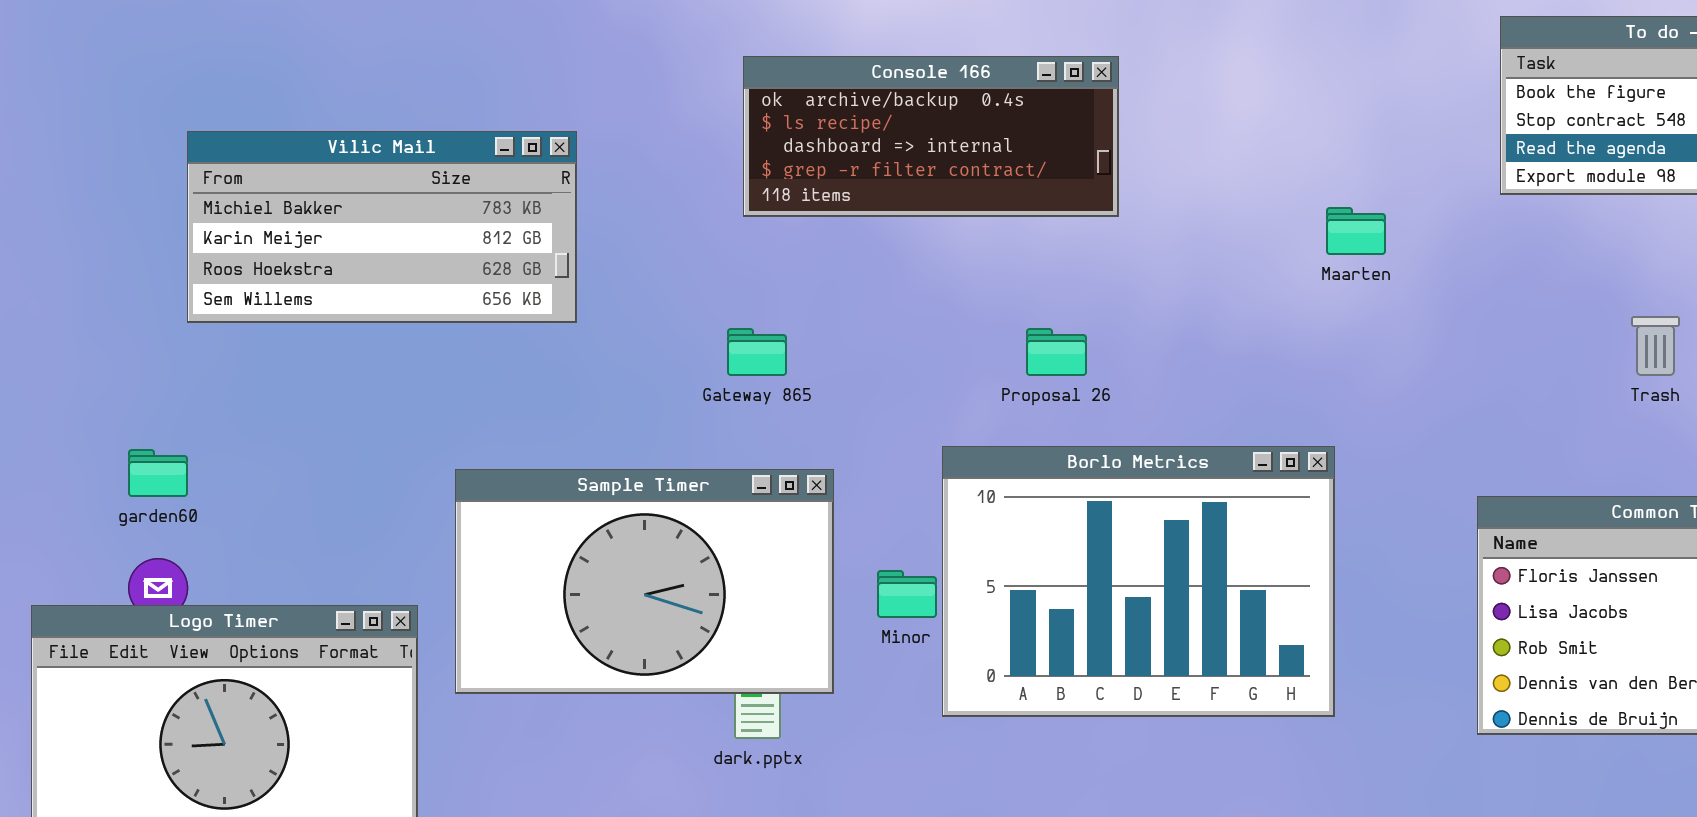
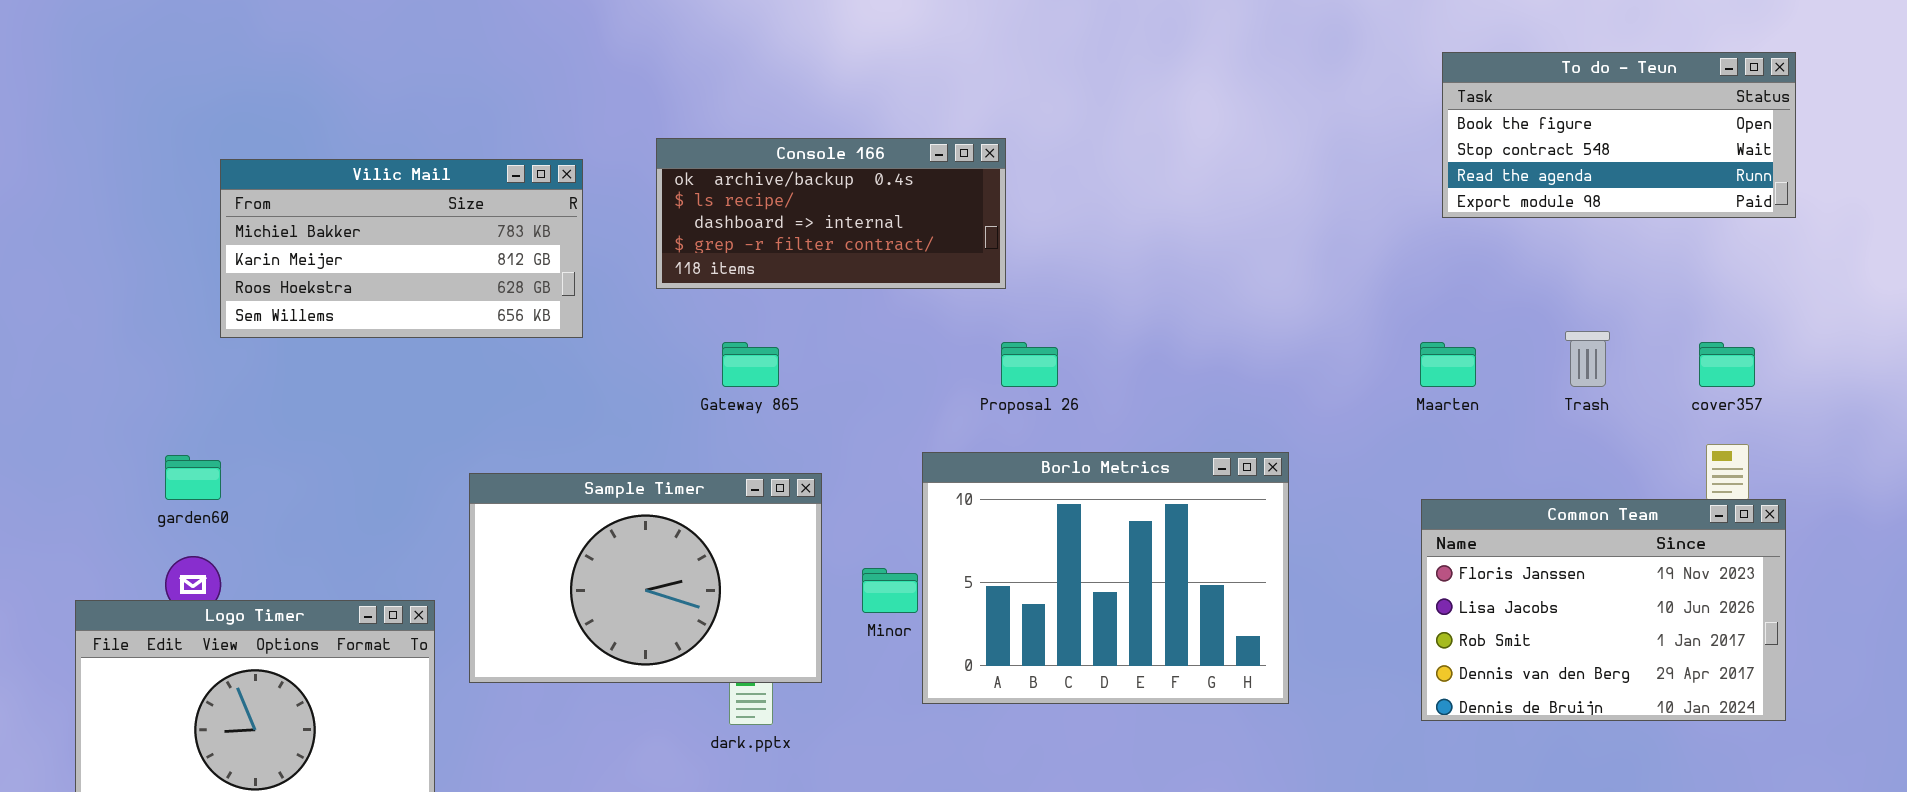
Console 166: [743,56,1119,217] -> [656,138,1006,289], moved
Maarten: [1326,207,1386,255] -> [1420,342,1476,387], moved

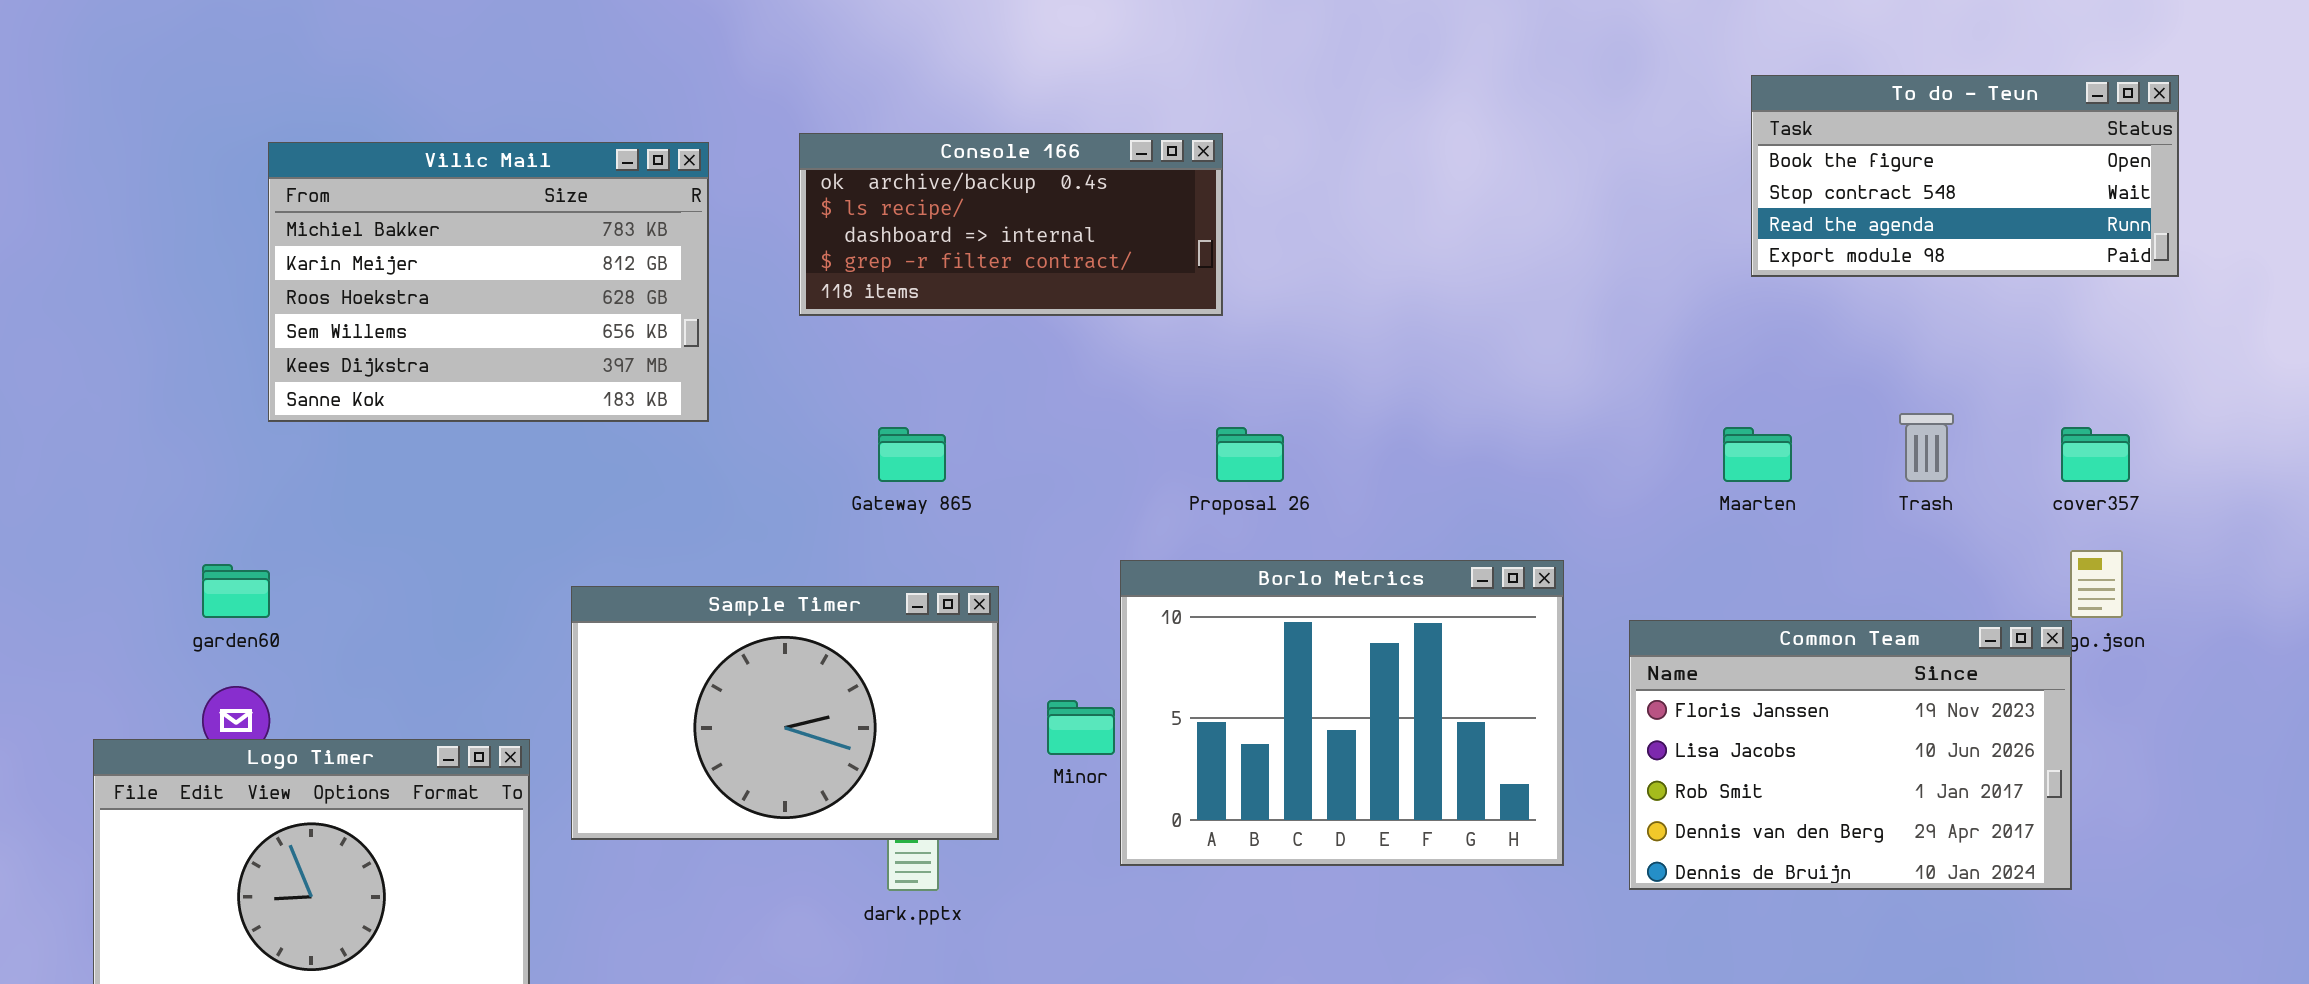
Console 166: [656,138,1006,289] -> [799,133,1223,316], moved
Vilic Mail: [220,159,583,338] -> [268,142,709,422], resized
Common Team: [1421,499,1786,721] -> [1629,620,2072,890], moved

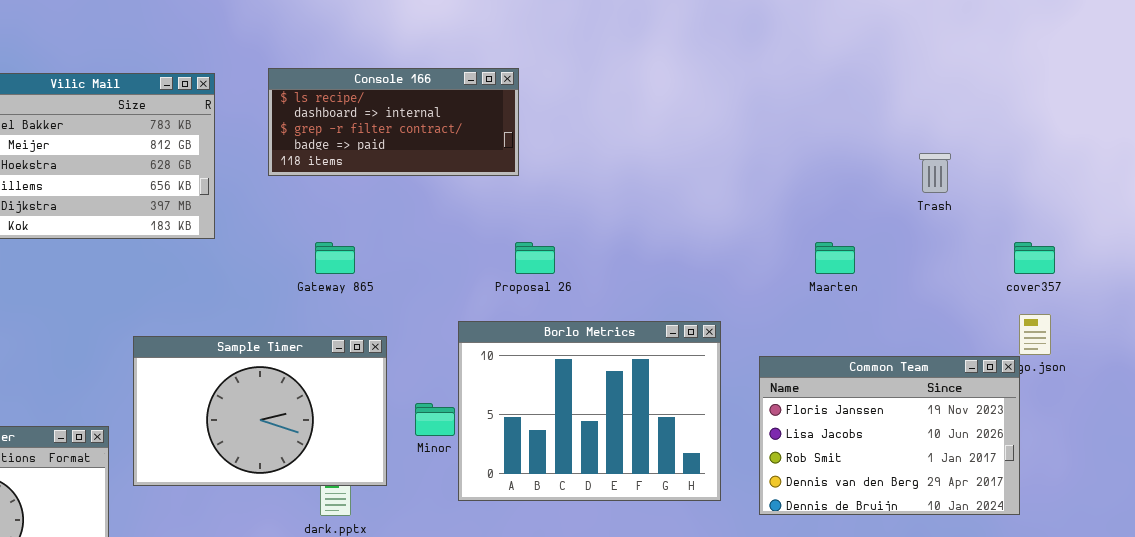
To do - Teun: [1751,75,2179,277] -> none, closed
Console 166: [799,133,1223,316] -> [268,68,519,176], scrolled down 1 row
Trash: [1899,413,1954,482] -> [919,153,951,193], moved

